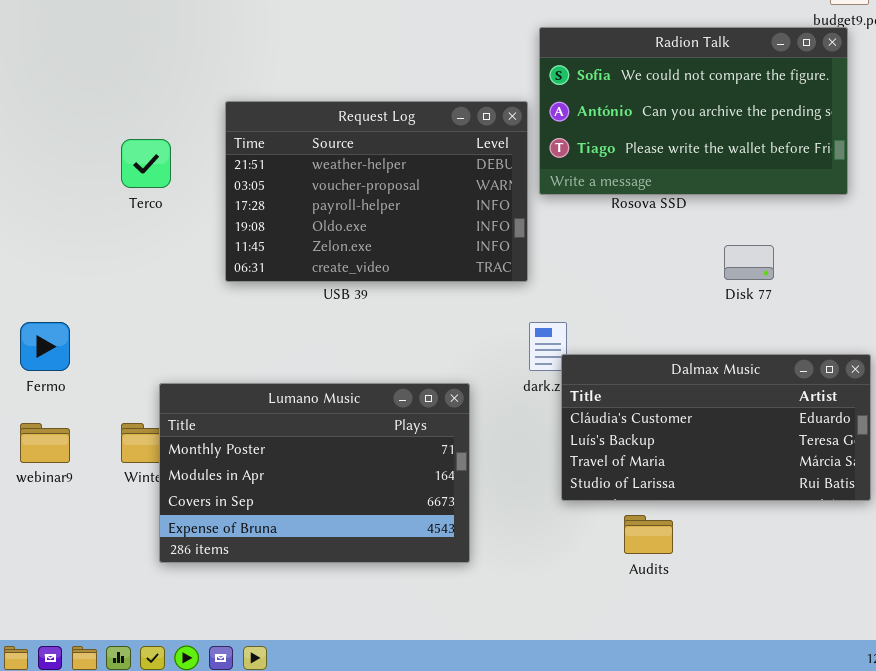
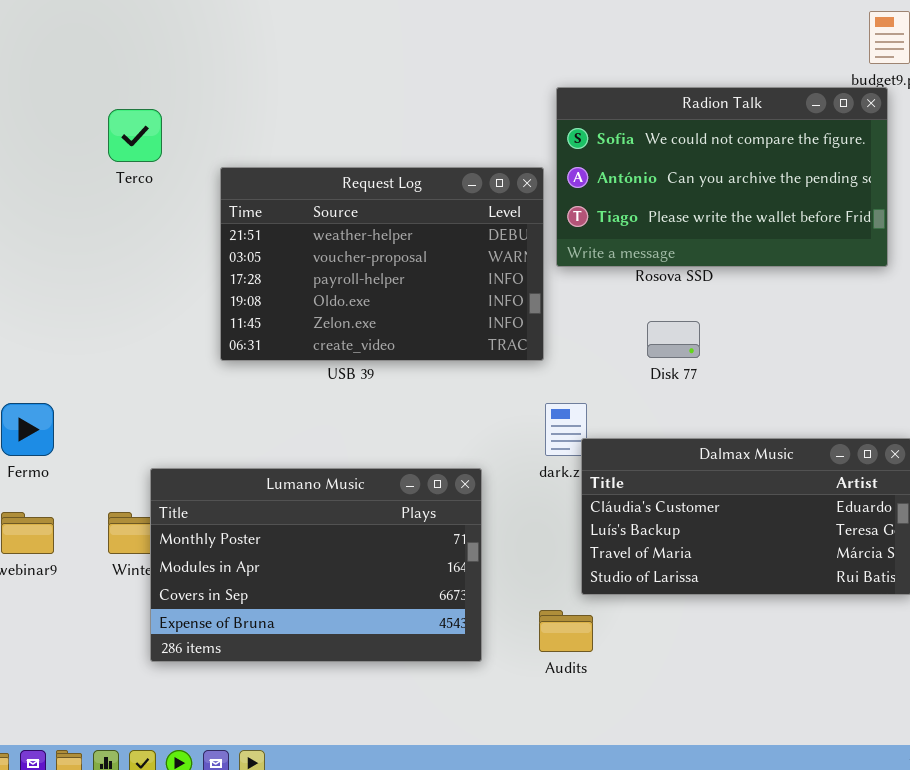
Terco: [121,139,171,188] -> [108,109,162,162], moved
Disk 77: [724,245,774,280] -> [647,321,700,358], moved
Audits: [624,515,673,554] -> [539,610,593,652], moved

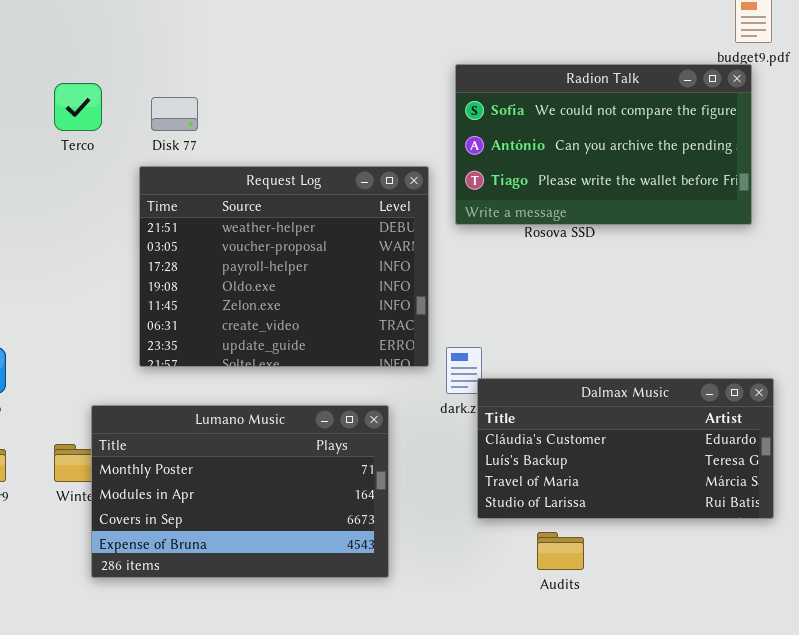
Request Log: [220,167,544,361] -> [139,166,429,367], moved, resized
Disk 77: [647,321,700,358] -> [151,97,198,131], moved
Audits: [539,610,593,652] -> [537,532,584,570], moved

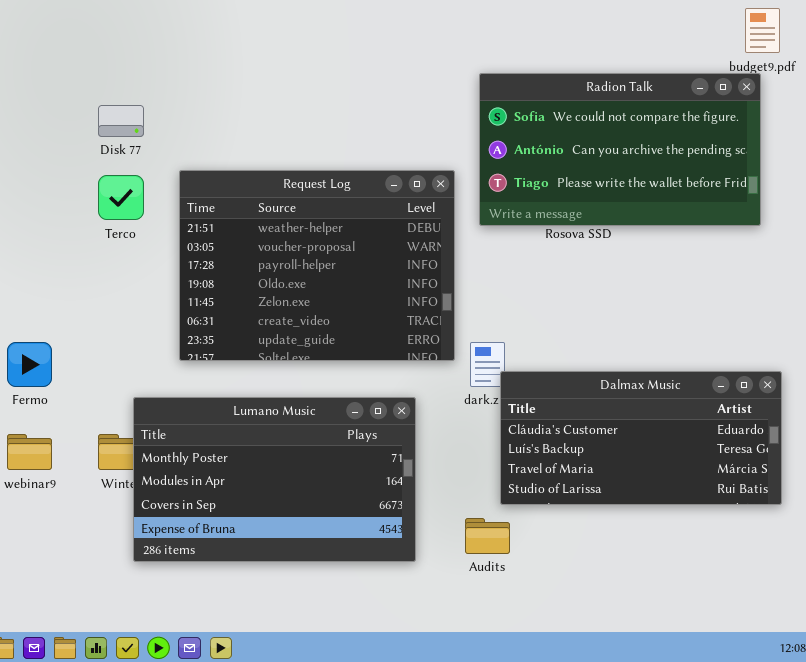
Terco: [54,83,102,131] -> [98,175,144,220], moved
Disk 77: [151,97,198,131] -> [98,105,144,137], moved
Audits: [537,532,584,570] -> [465,518,510,554], moved

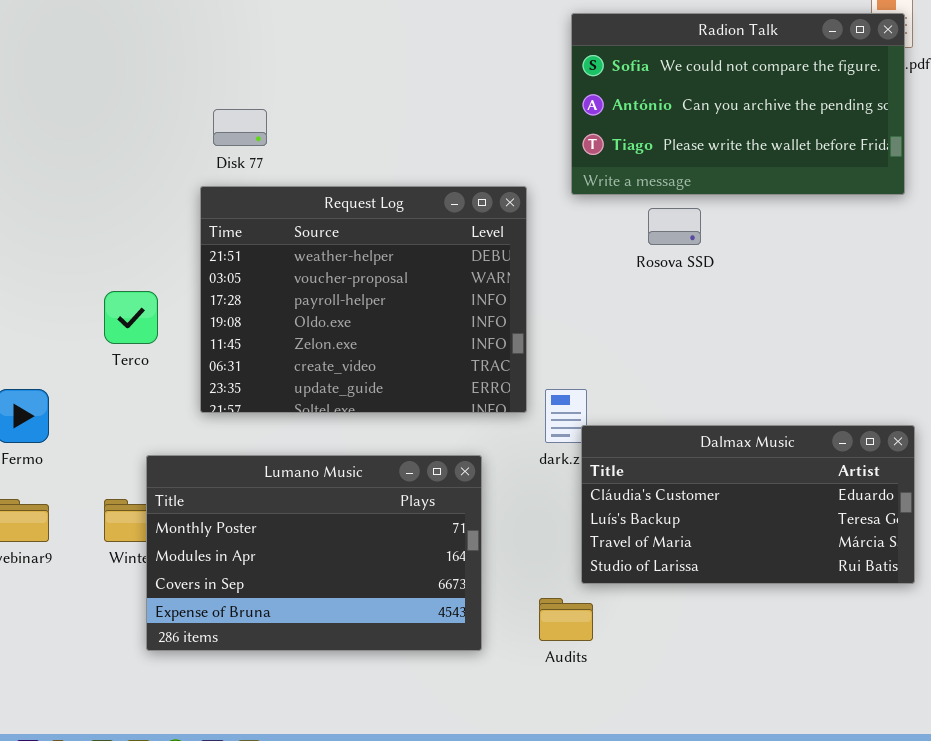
Radion Talk: [479,73,761,226] -> [571,13,905,195], moved
Disk 77: [98,105,144,137] -> [213,109,267,146], moved
Terco: [98,175,144,220] -> [104,291,158,344], moved

